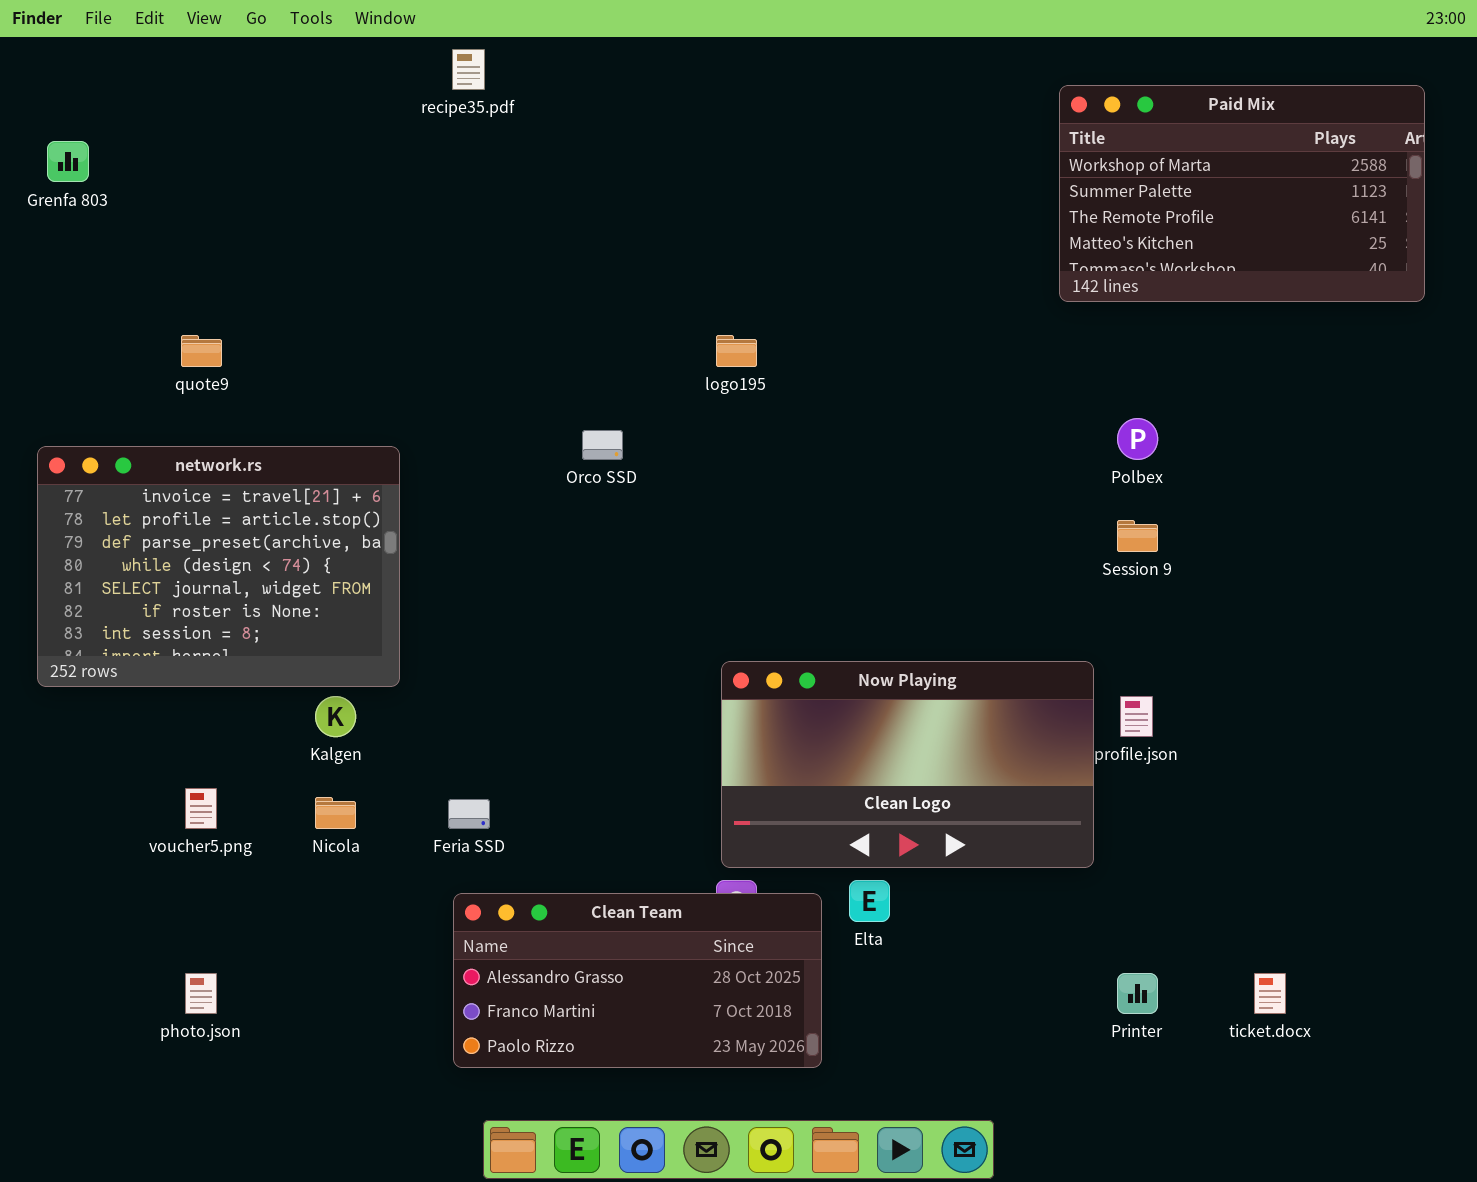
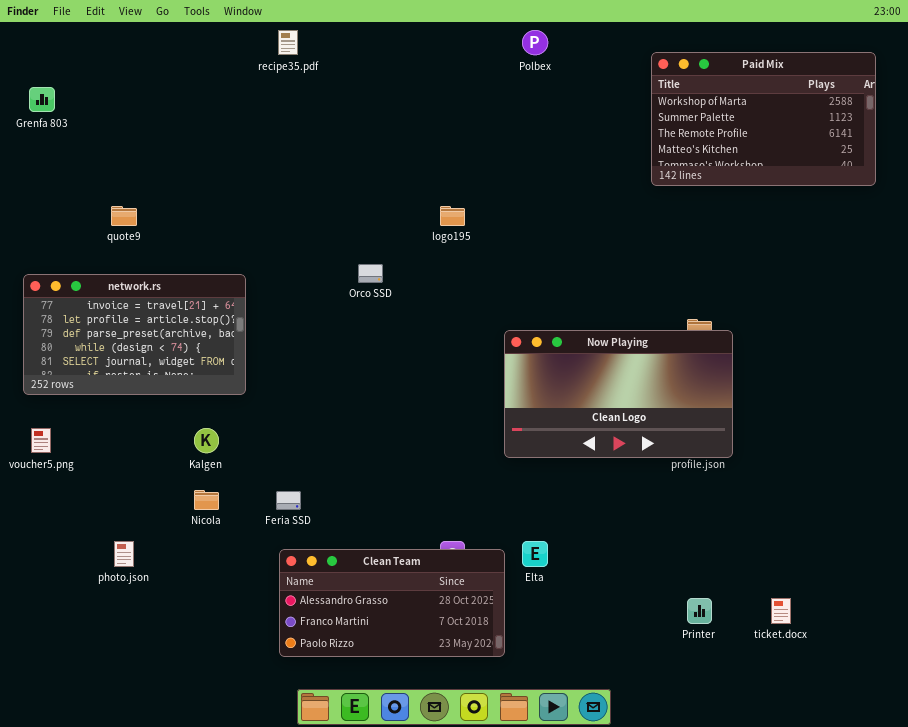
Polbex: [1117,418,1158,460] -> [522,30,548,55], moved
network.rs: [37,446,400,687] -> [23,274,246,395], resized
Now Playing: [721,661,1094,868] -> [504,330,733,458], moved
voucher5.png: [185,788,217,829] -> [31,428,51,453], moved
photo.json: [185,973,217,1014] -> [114,541,134,567], moved

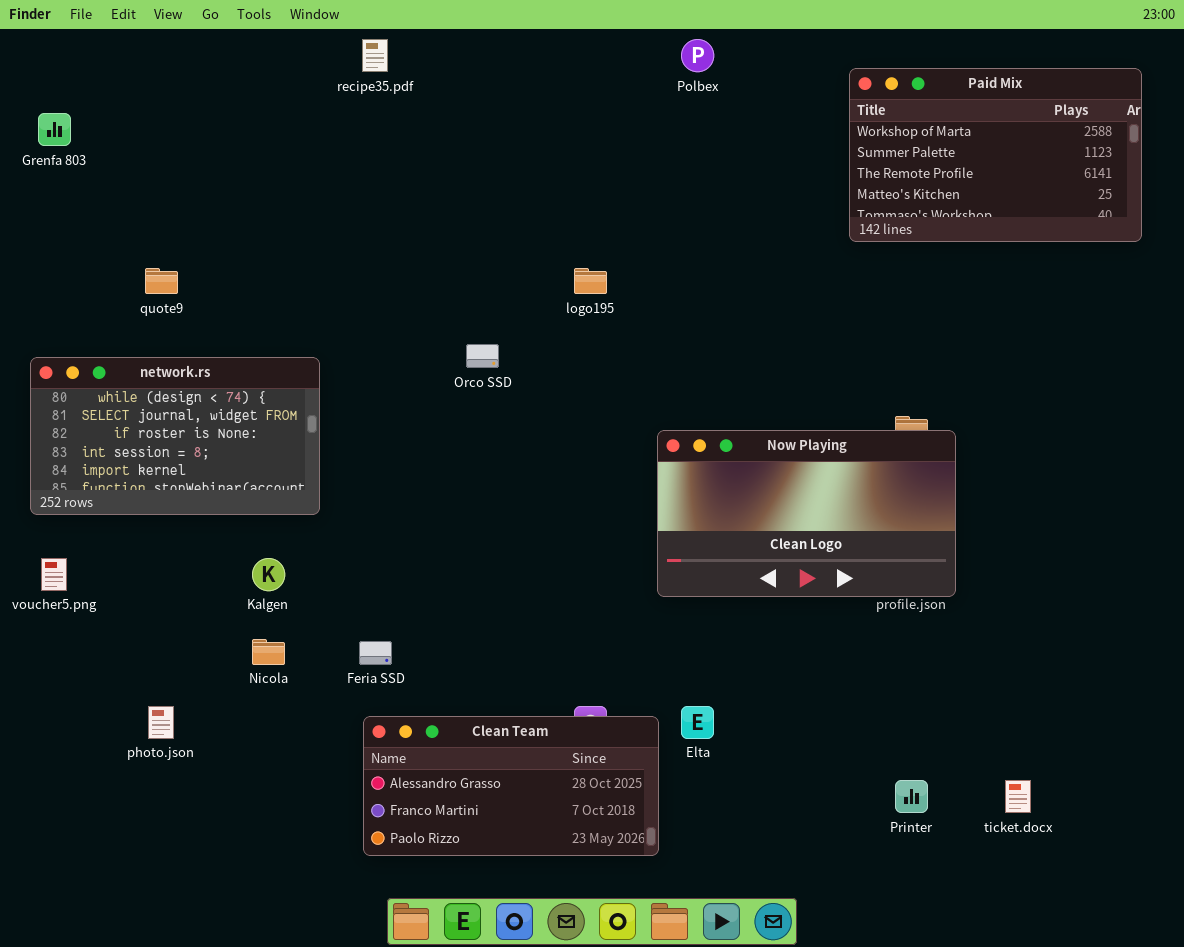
network.rs: [23,274,246,395] -> [30,357,320,515], scrolled down 3 rows

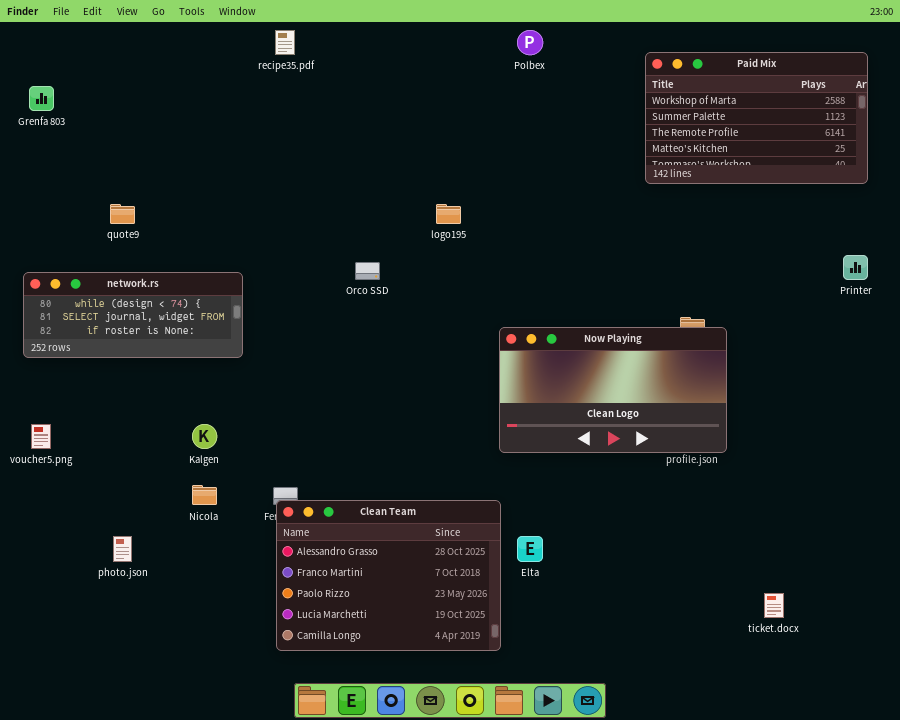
network.rs: [30,357,320,515] -> [23,272,243,358], resized
Clean Team: [363,716,659,856] -> [276,500,501,651], resized
Printer: [895,780,928,813] -> [843,255,868,280], moved

